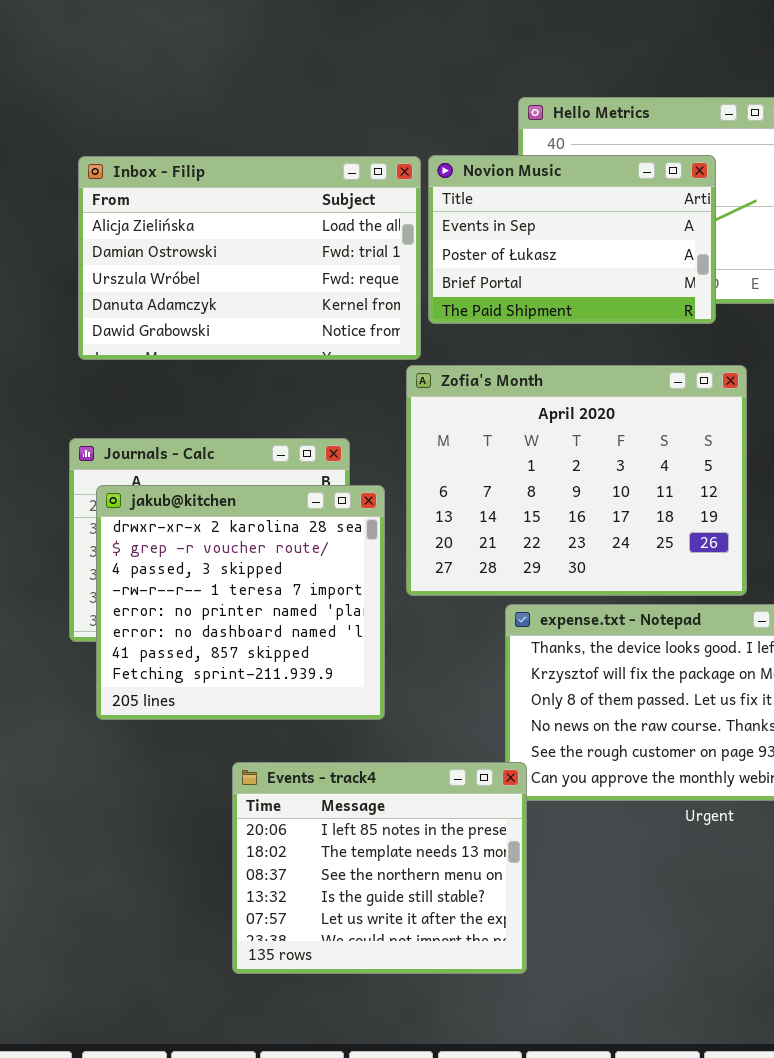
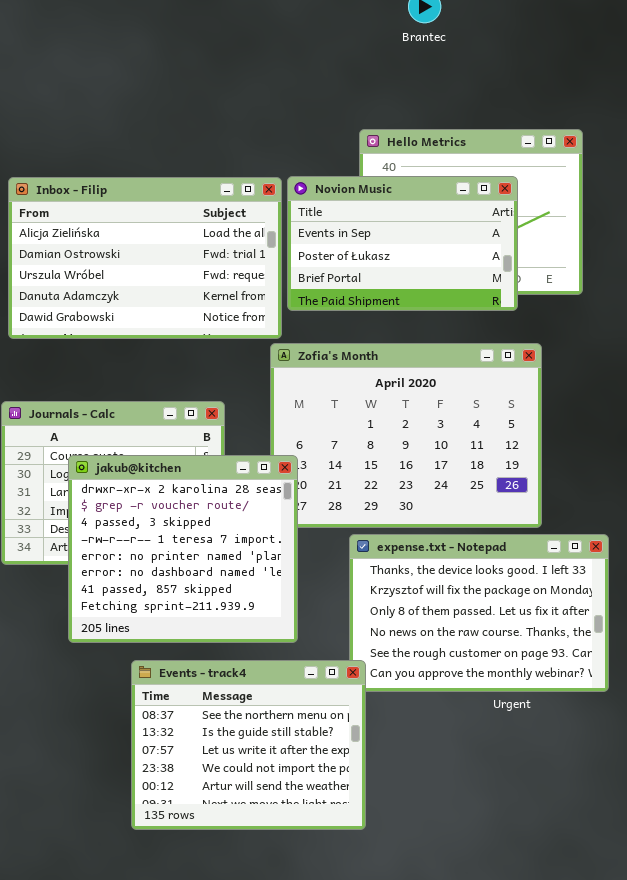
jakub@kitchen: [96,485,385,720] -> [68,455,298,643], moved
Events - track4: [232,762,527,974] -> [131,660,366,830], scrolled down 2 rows

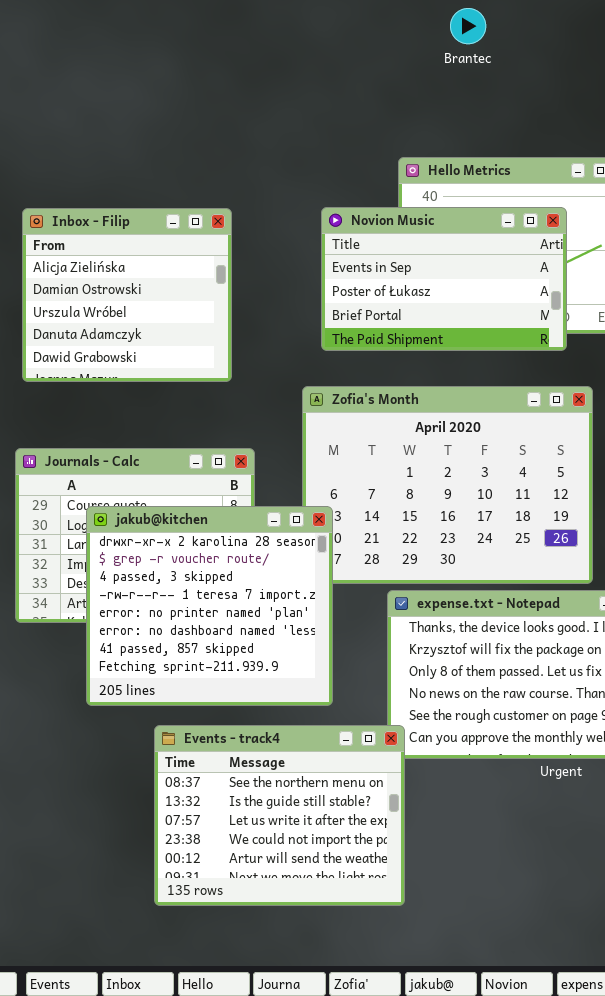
Inbox - Filip: [8,177,282,339] -> [22,208,232,382], resized

